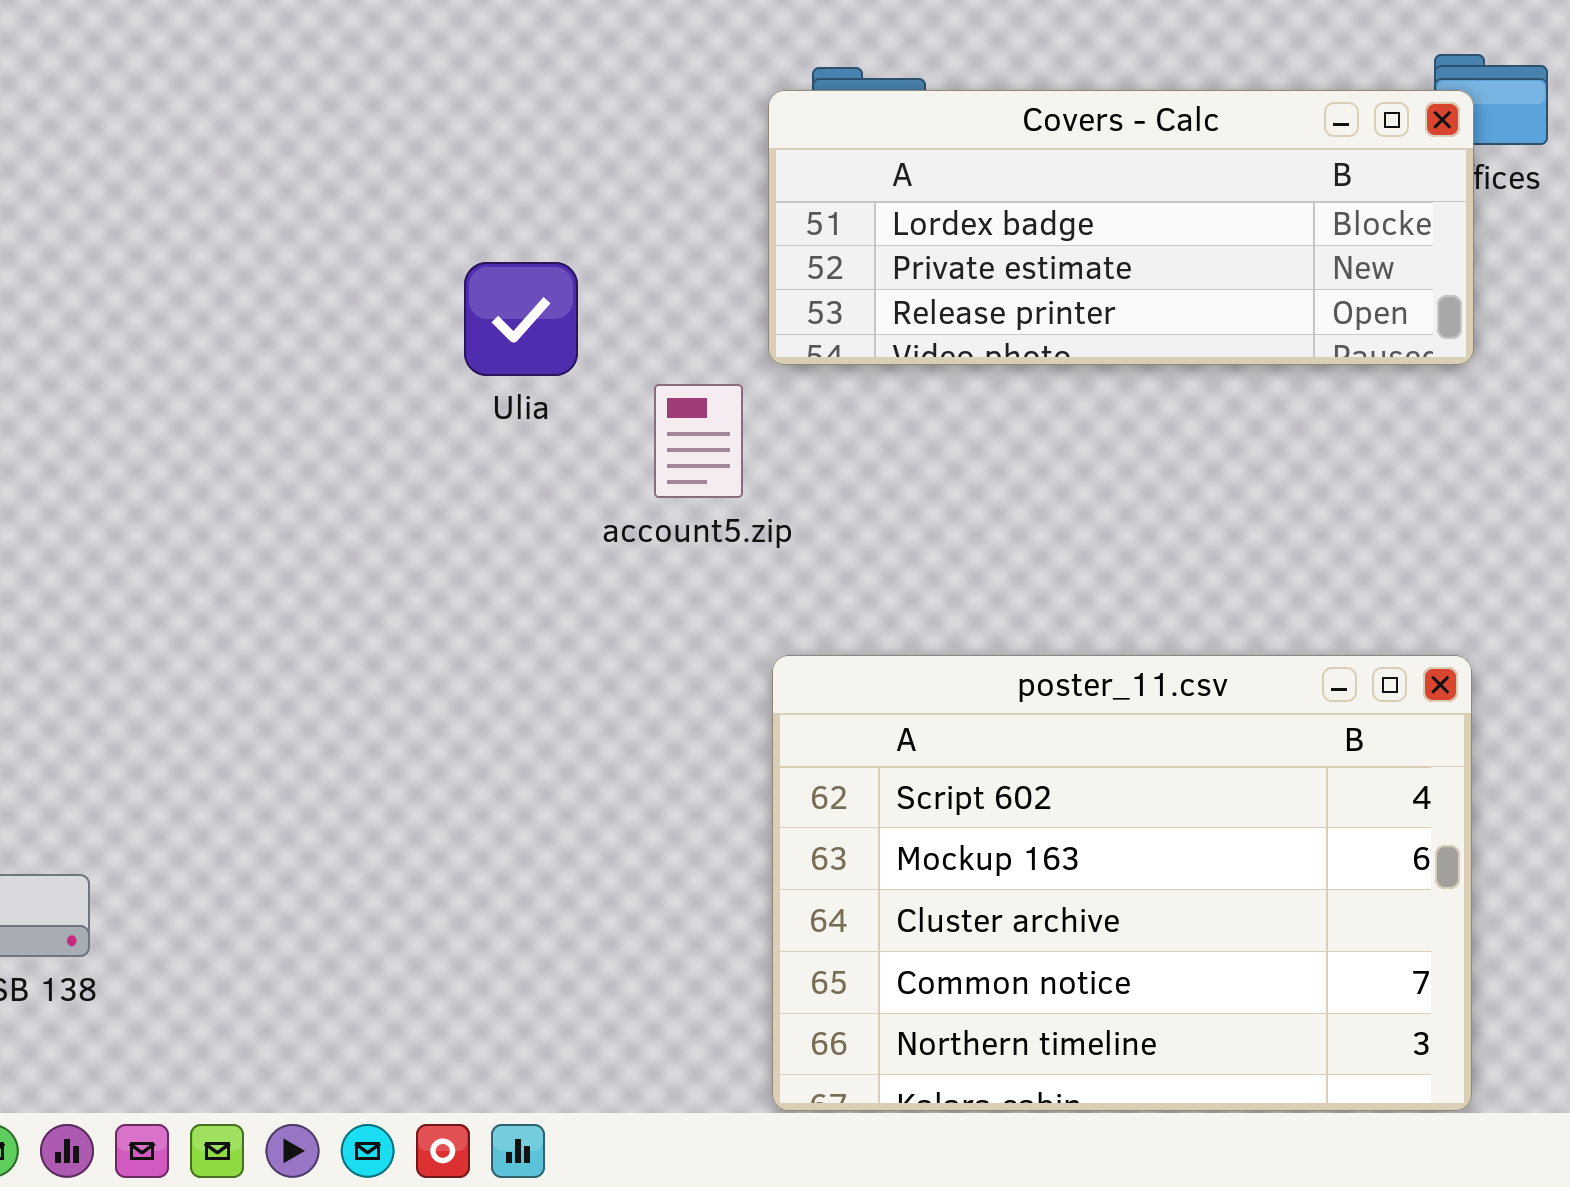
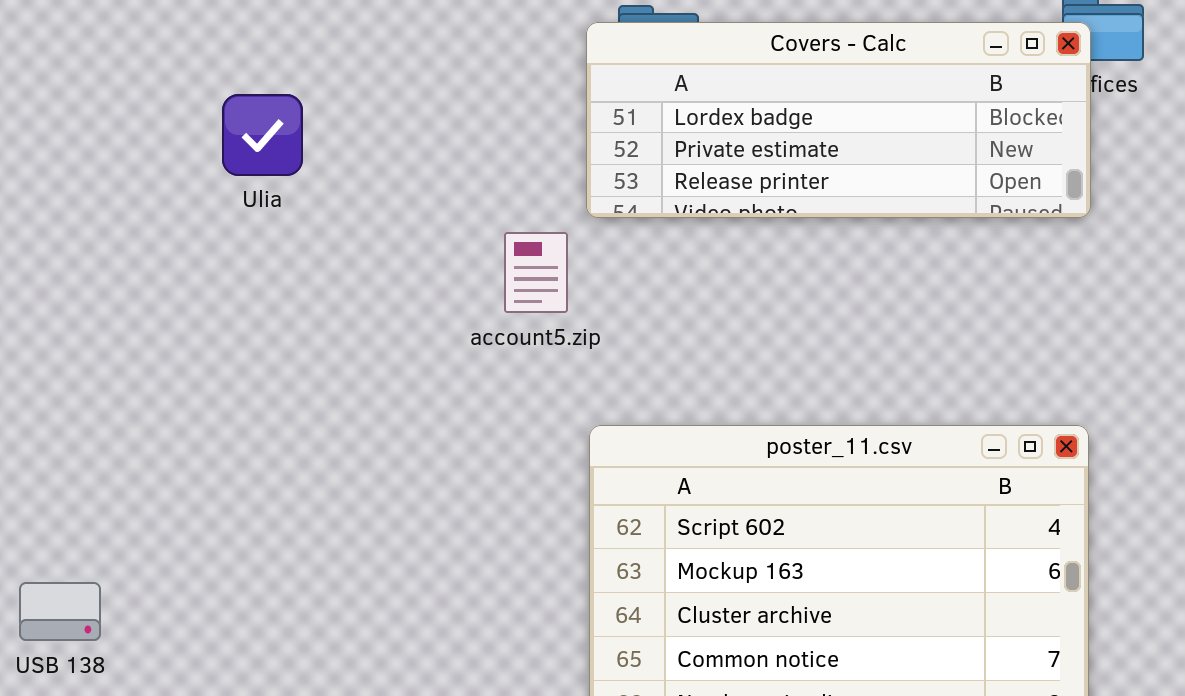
Ulia: [464,262,578,376] -> [222,94,303,176], moved

